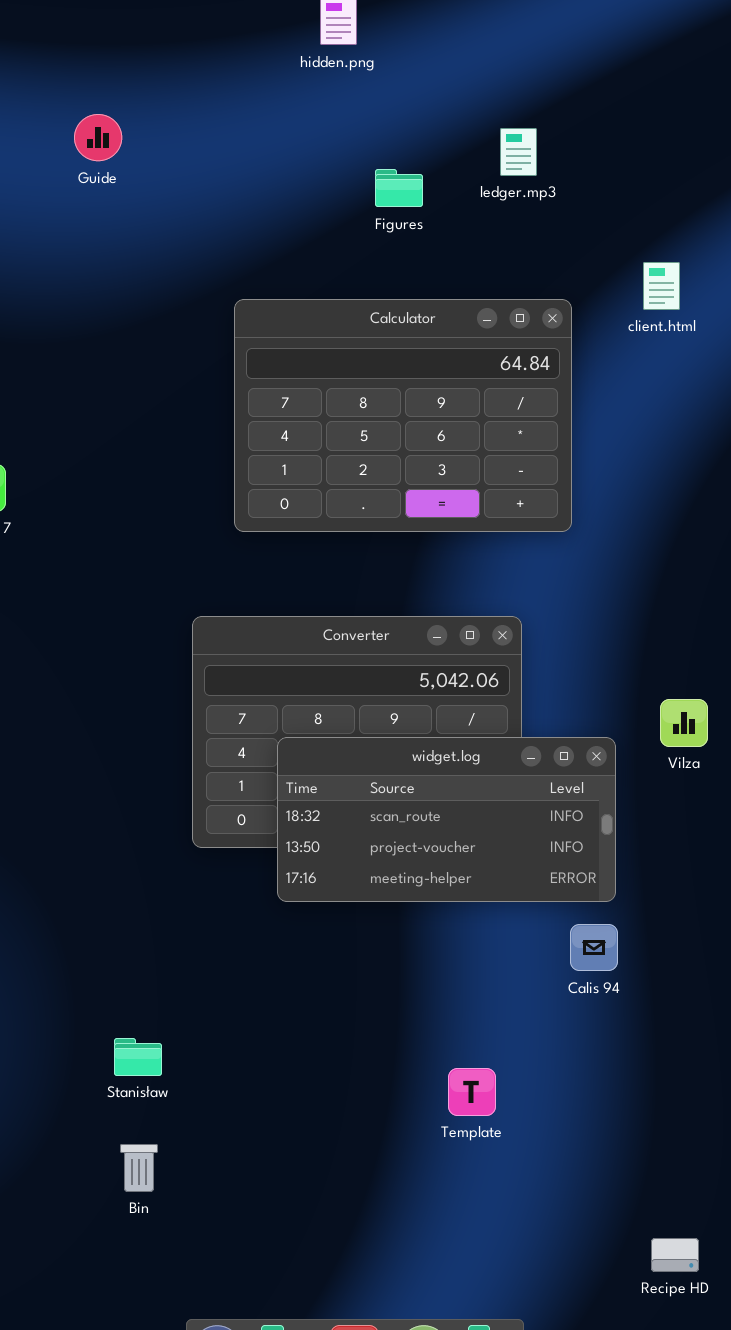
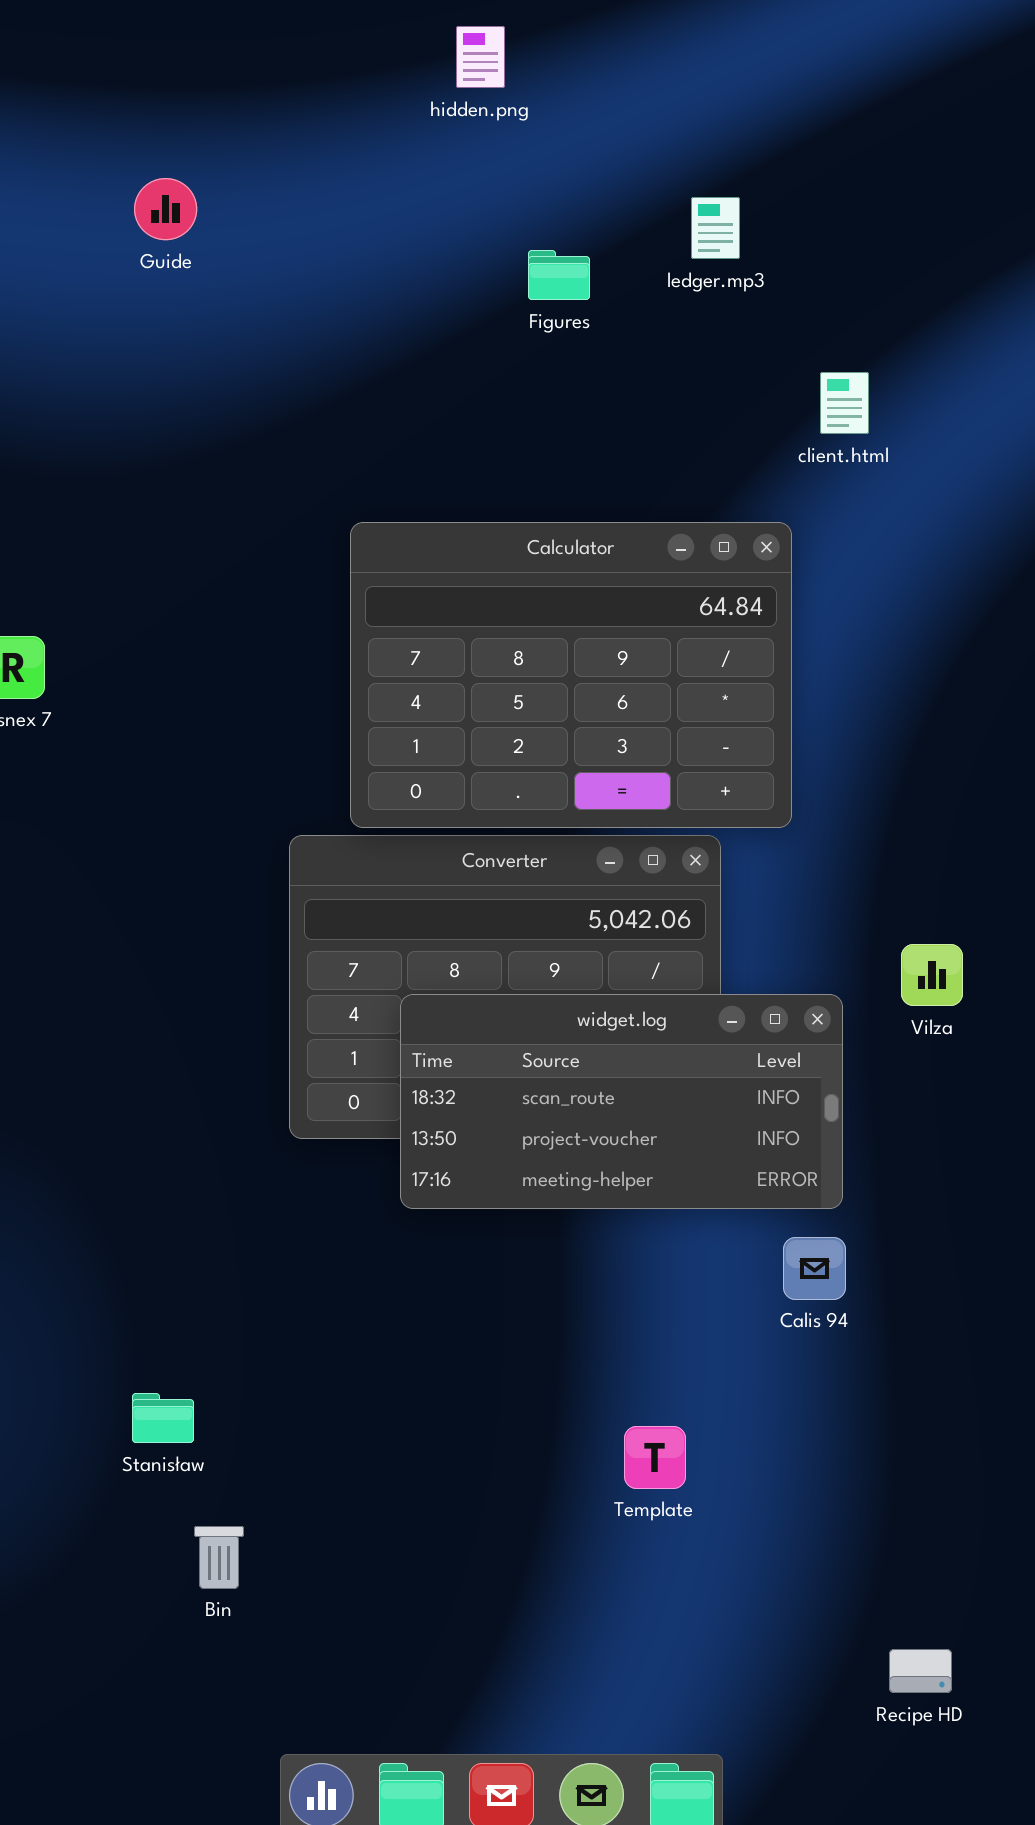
client.html: [643,262,680,310] -> [820,372,869,434], moved
Calculator: [234,299,572,532] -> [350,522,792,828], moved
Stanisław: [114,1038,162,1076] -> [132,1393,194,1443], moved

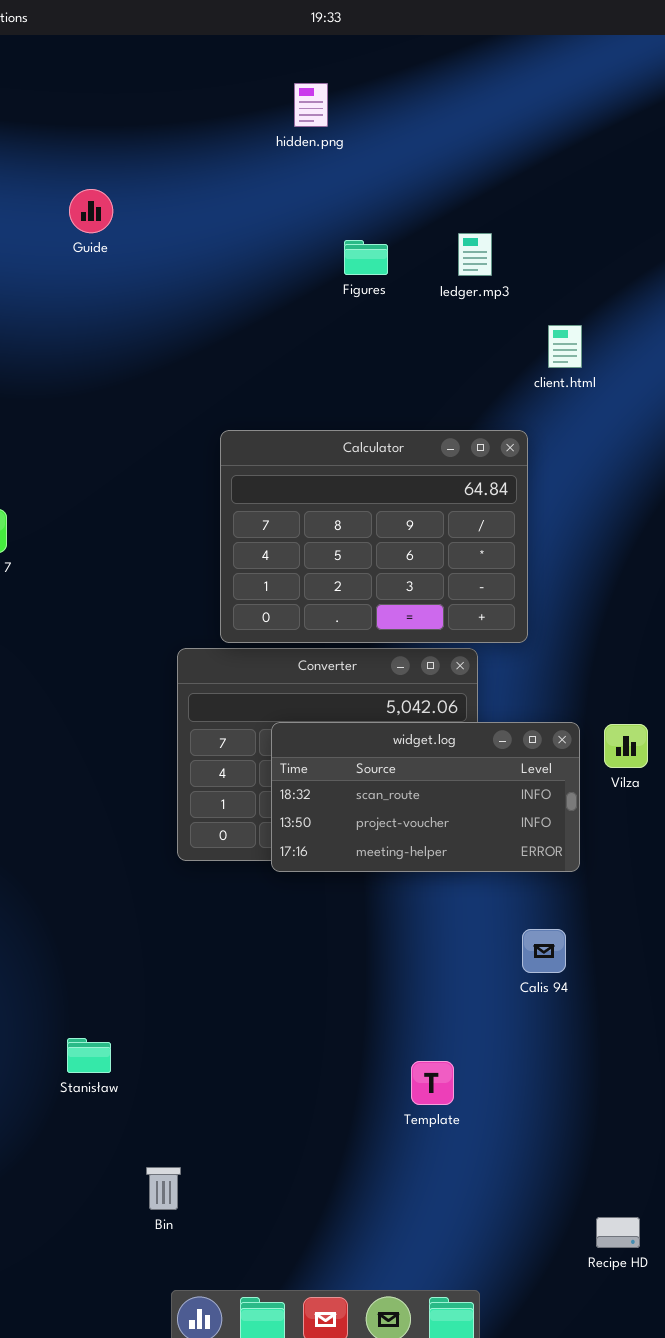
ledger.mp3: [691,197,740,259] -> [458,233,492,276], moved
widget.log: [400,994,843,1209] -> [271,722,580,872], moved
Bin: [194,1526,244,1589] -> [146,1167,181,1210], moved

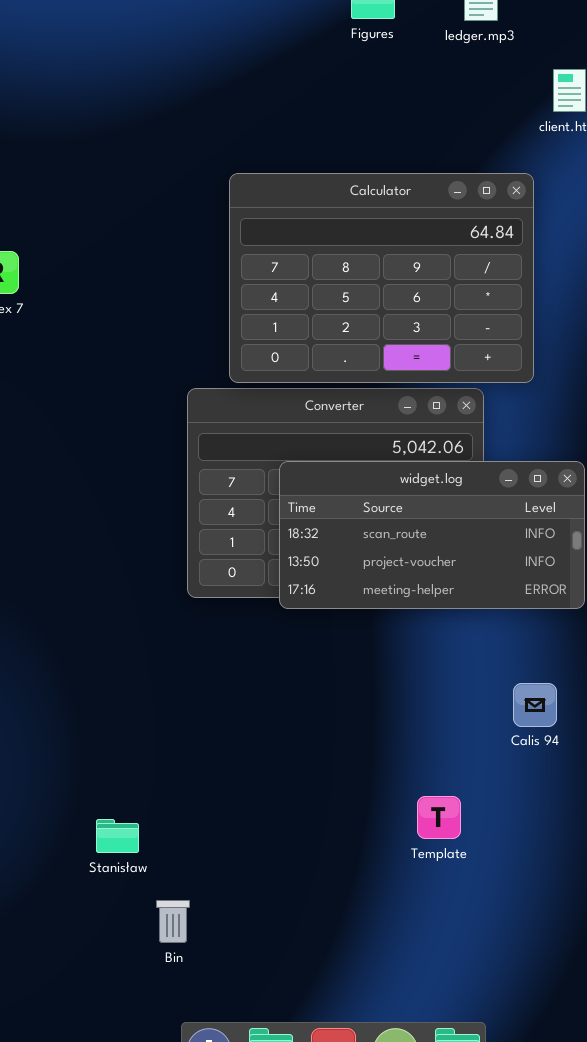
Calis 94: [522,929,566,973] -> [513,683,557,727], moved
Stanisław: [67,1038,111,1073] -> [96,819,139,853], moved

